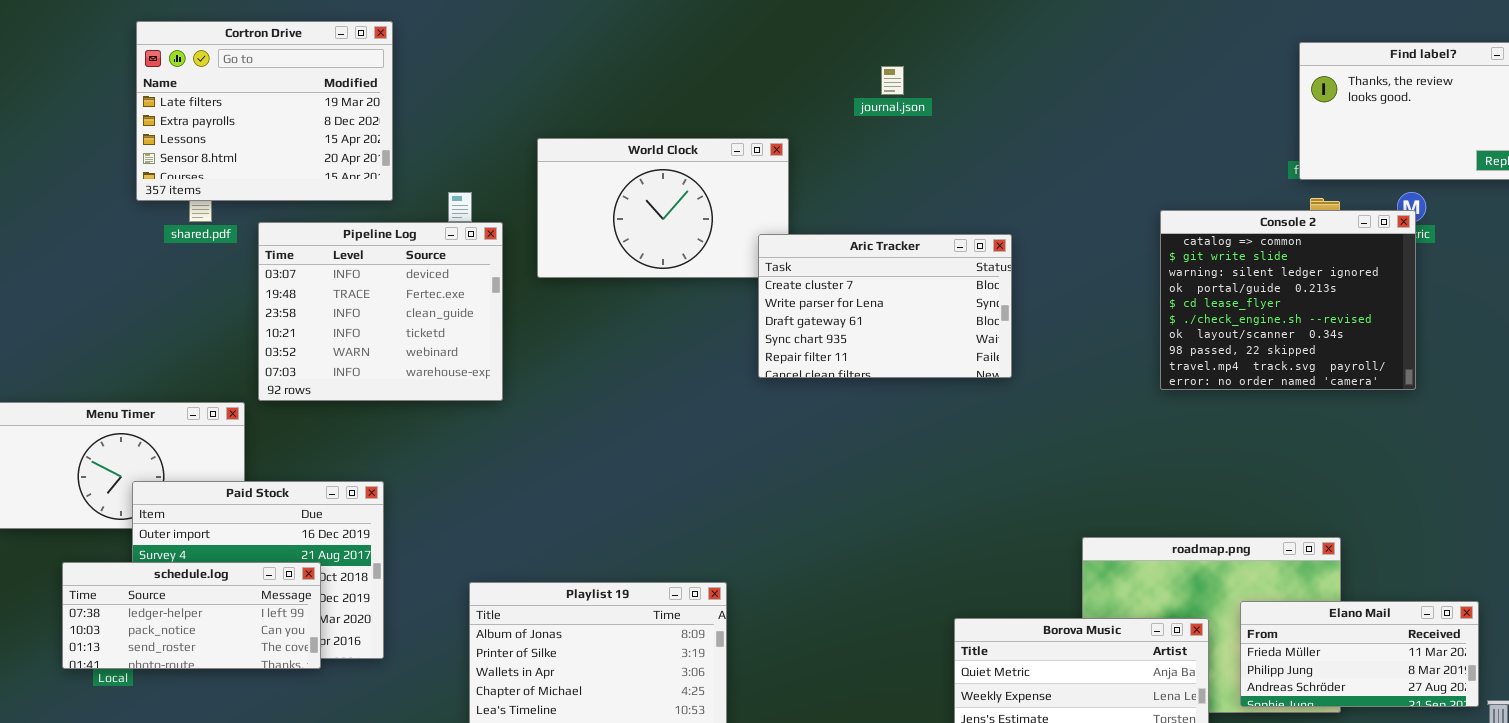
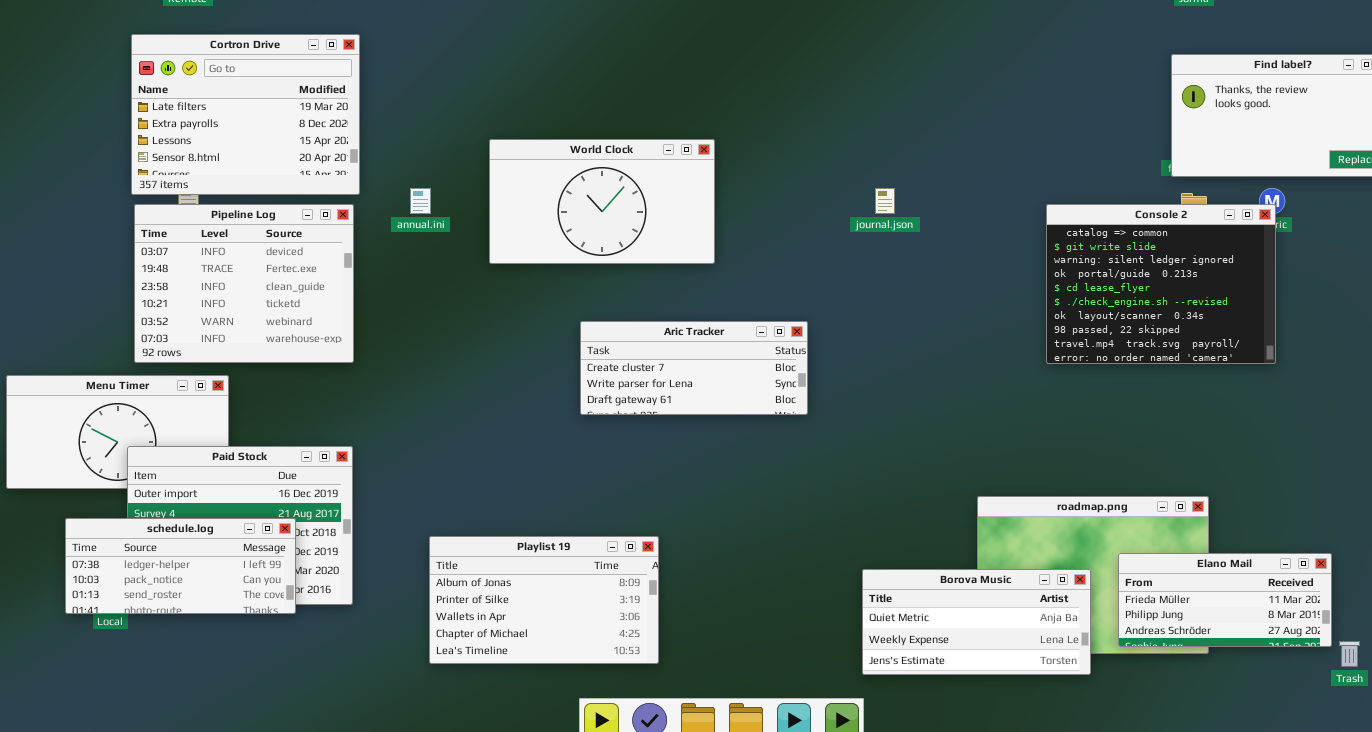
journal.json: [881,66,904,95] -> [875,188,895,214], moved
Pipeline Log: [258,222,503,401] -> [134,204,354,363], moved
Aric Tracker: [758,234,1012,378] -> [580,321,808,415], moved, resized

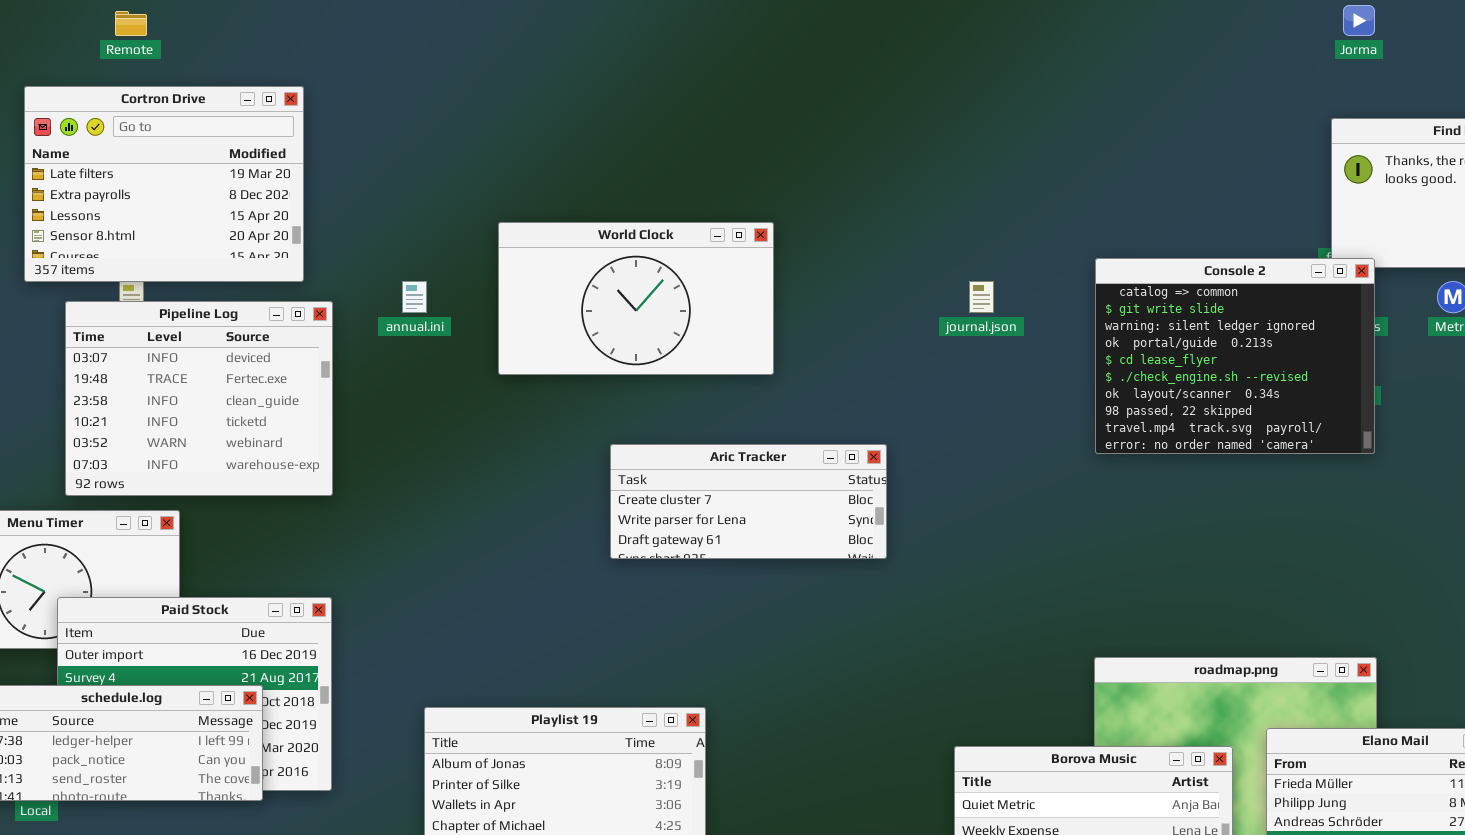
Cortron Drive: [131,34,360,195] -> [24,86,304,282], moved
Console 2: [1046,204,1276,364] -> [1095,258,1375,454], moved

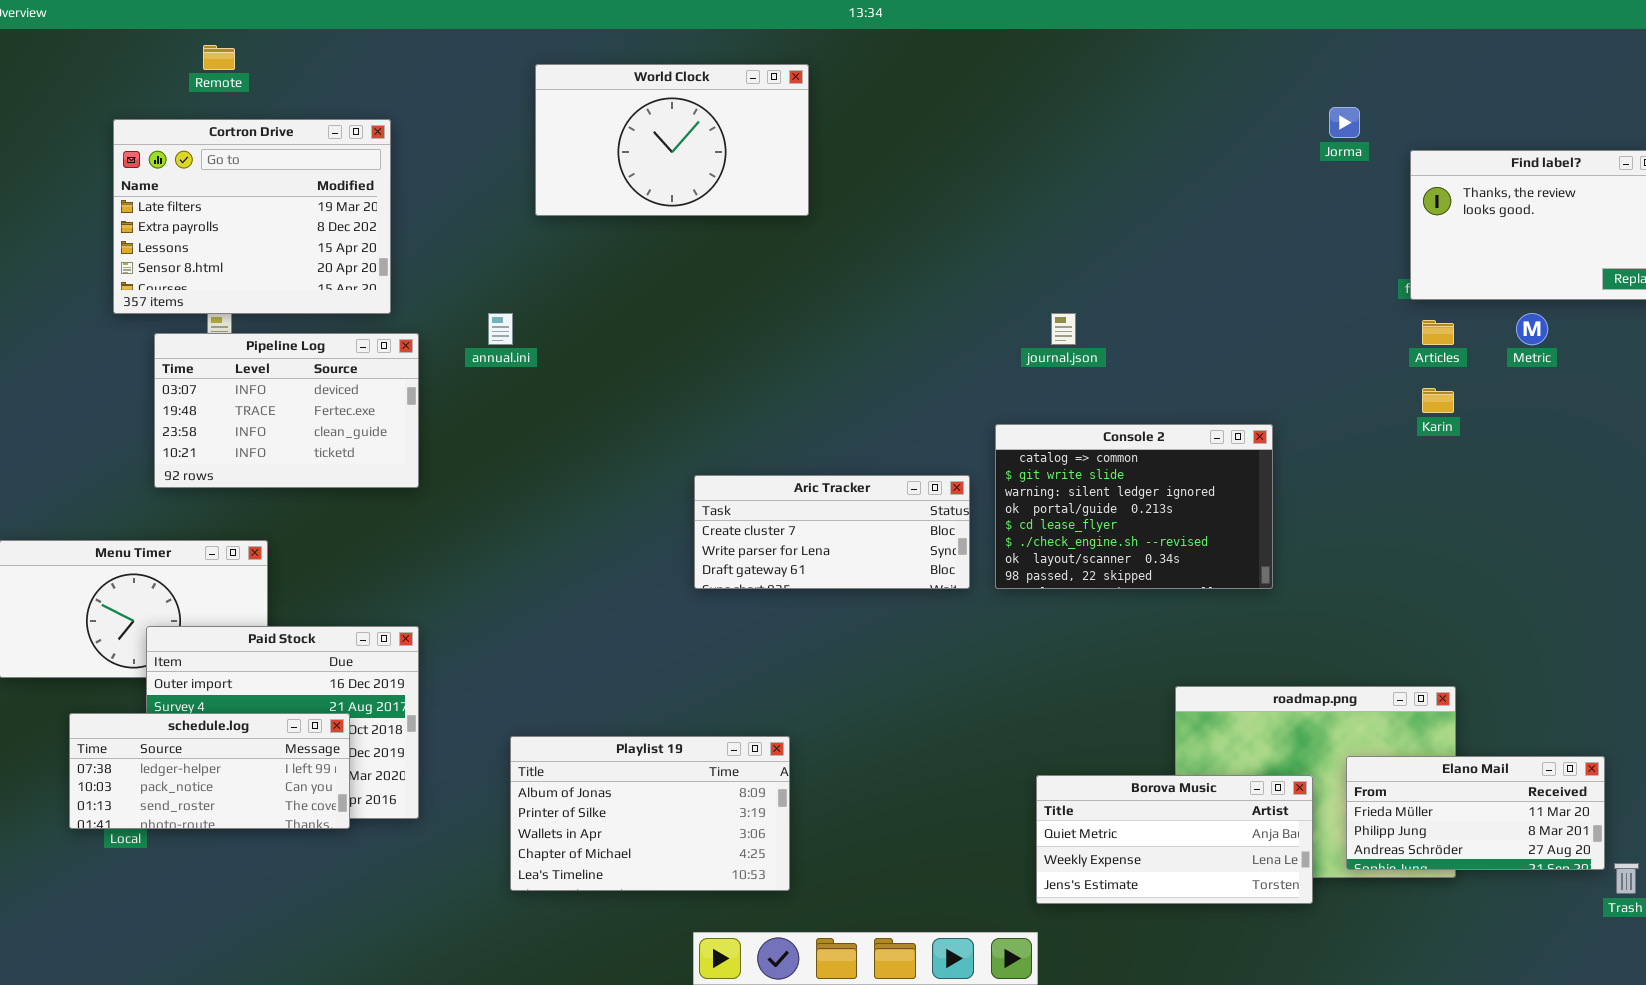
Jorma: [1343,5,1375,36] -> [1329,107,1360,138], moved
World Clock: [498,222,774,375] -> [535,64,809,216], moved
Console 2: [1095,258,1375,454] -> [995,424,1273,589], moved, resized
Pipeline Log: [65,301,333,496] -> [154,333,419,488], resized

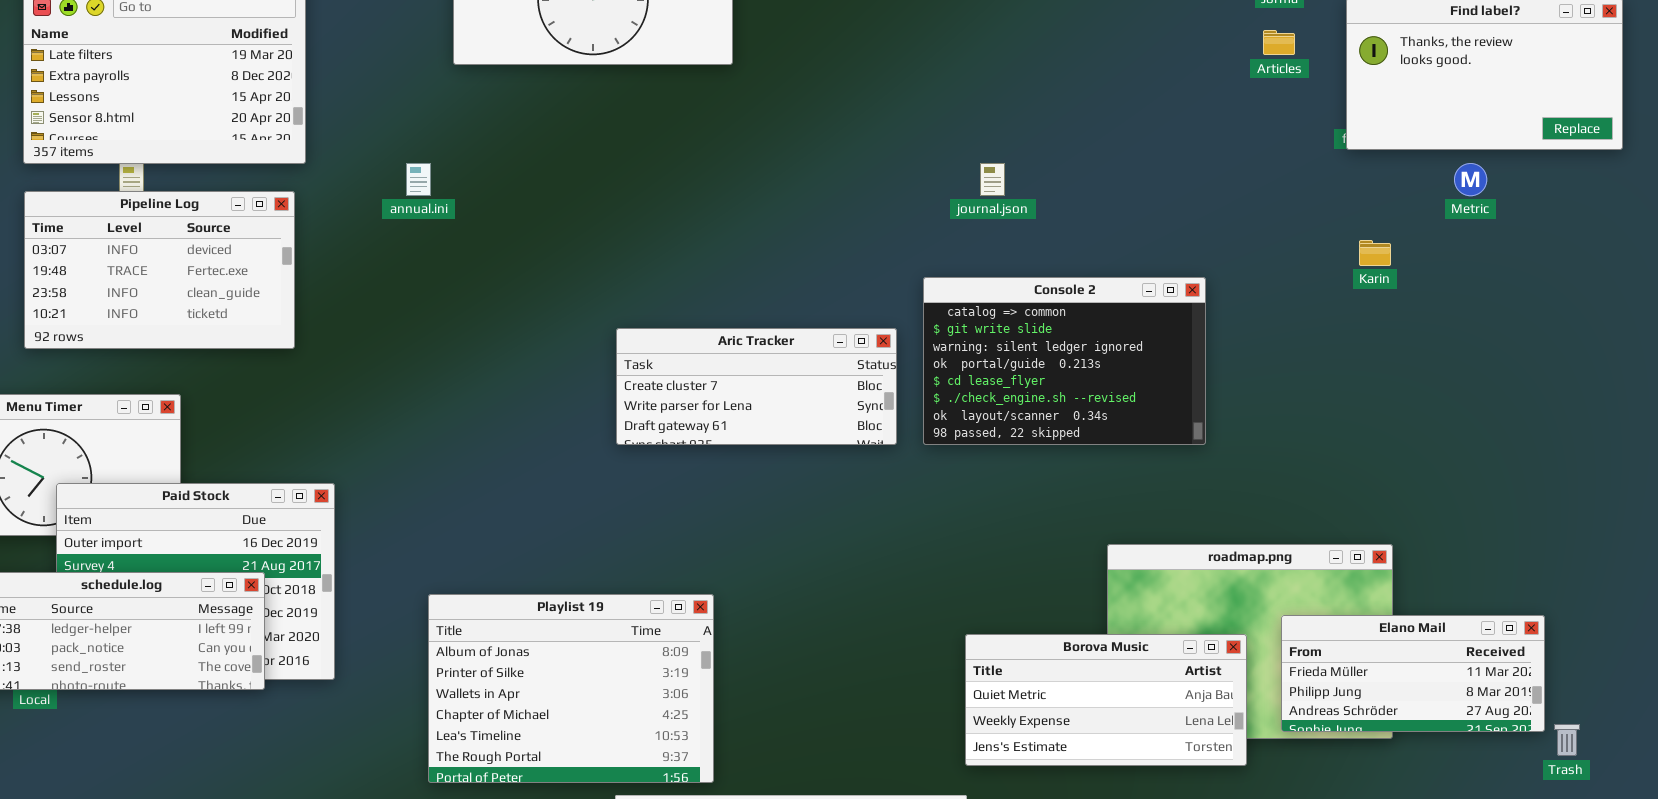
Articles: [1422,320,1454,345] -> [1263,30,1295,55], moved
Pipeline Log: [154,333,419,488] -> [24,191,295,349], moved
Playlist 19: [510,736,790,891] -> [428,594,714,783], resized

